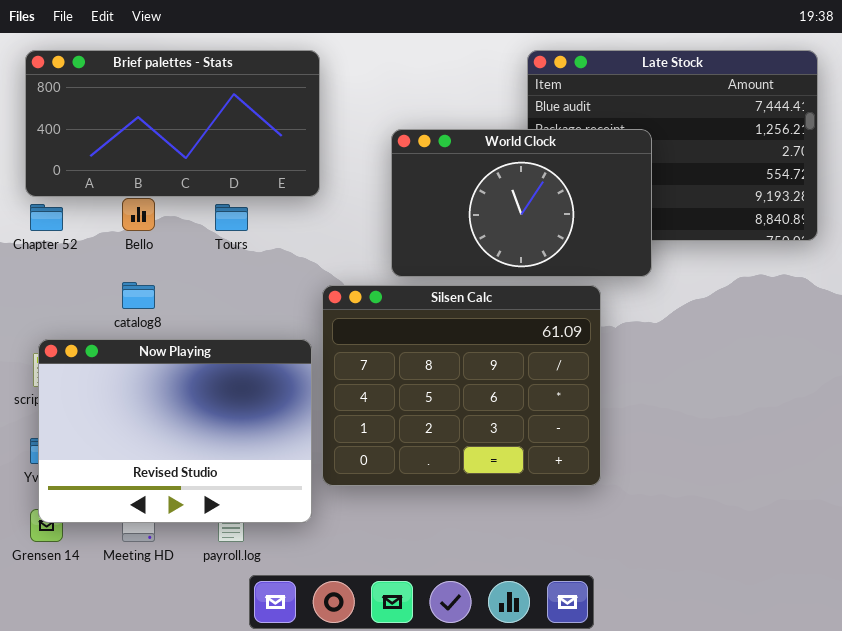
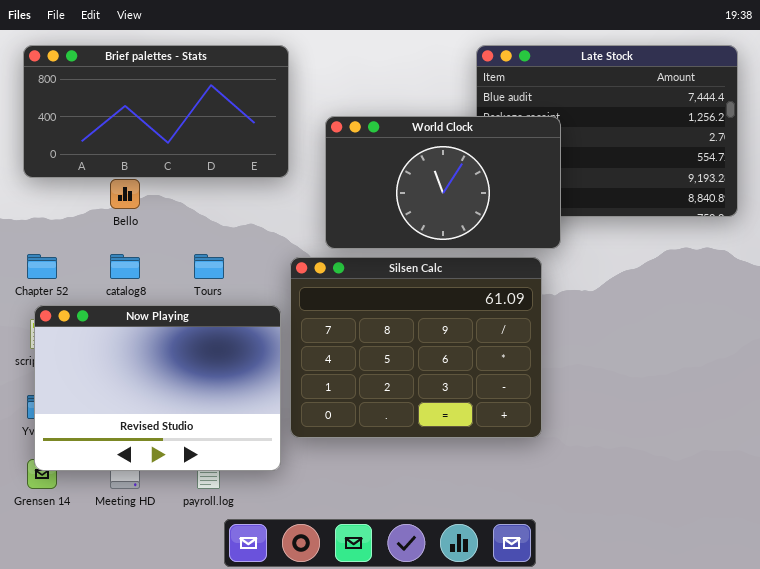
World Clock: [391,129,652,277] -> [325,116,561,249], moved
Chapter 52: [30,204,63,231] -> [27,254,57,279], moved
Tours: [215,204,248,231] -> [194,254,224,279], moved

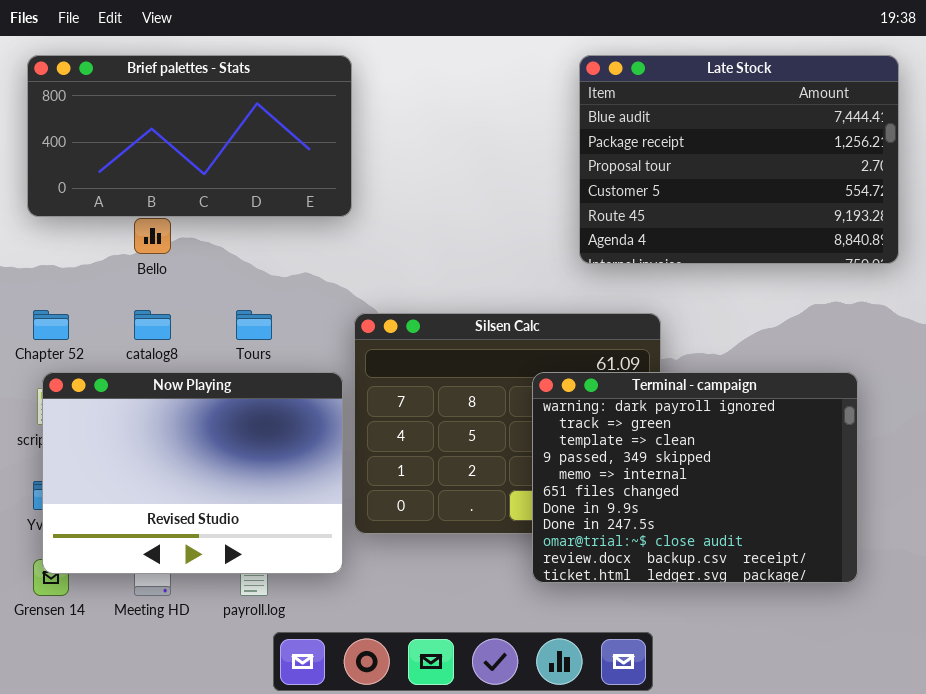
World Clock: [325,116,561,249] -> none, closed
Terminal - campaign: none -> [532,372,858,583], opened

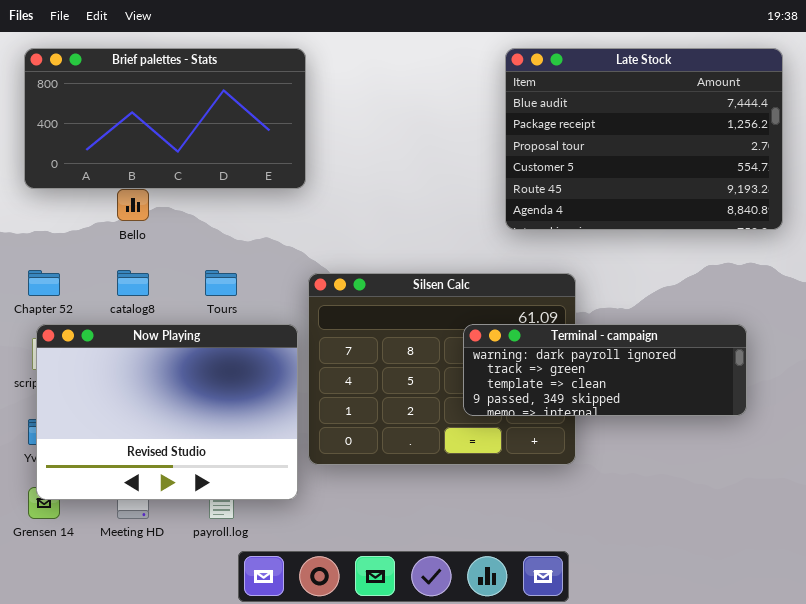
Terminal - campaign: [532,372,858,583] -> [463,324,747,416], resized

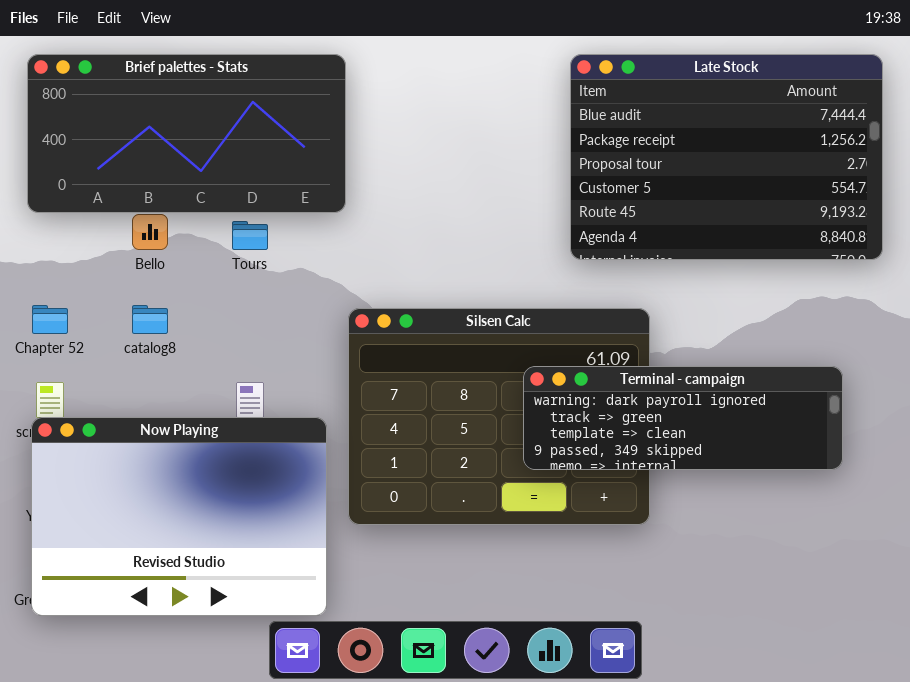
Tours: [205,270,237,296] -> [232,221,268,250], moved
Now Playing: [36,324,298,500] -> [31,417,327,616], moved

